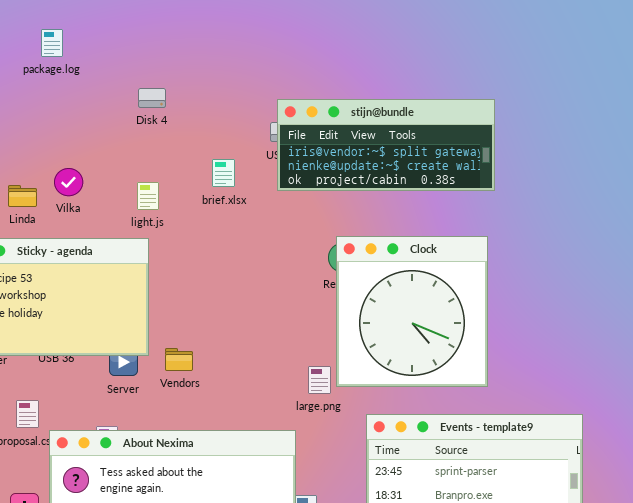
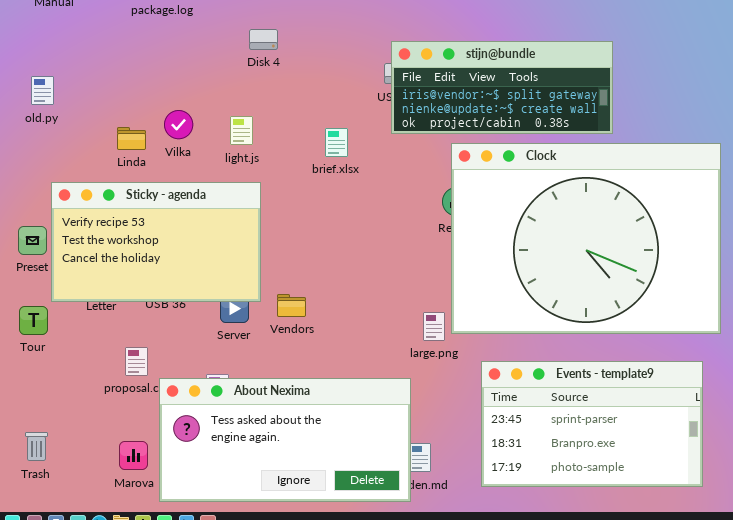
brief.xlsx: [212,159,235,187] -> [325,128,348,157], moved
light.js: [137,182,159,210] -> [230,116,253,145], moved
Clock: [336,236,488,387] -> [451,143,721,334], resized

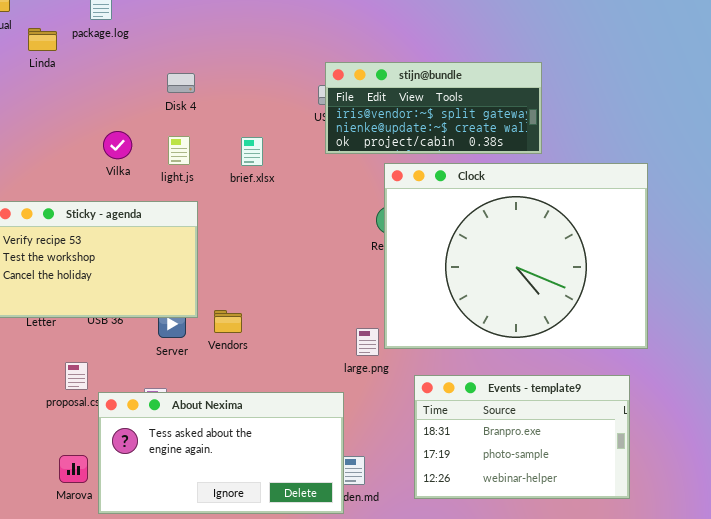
Disk 4: [249,29,278,50] -> [167,73,195,93], moved
Linda: [117,127,146,150] -> [28,28,57,51], moved
brief.xlsx: [325,128,348,157] -> [241,137,263,166], moved
Events - template9: [481,361,703,487] -> [414,375,630,499], scrolled down 1 row

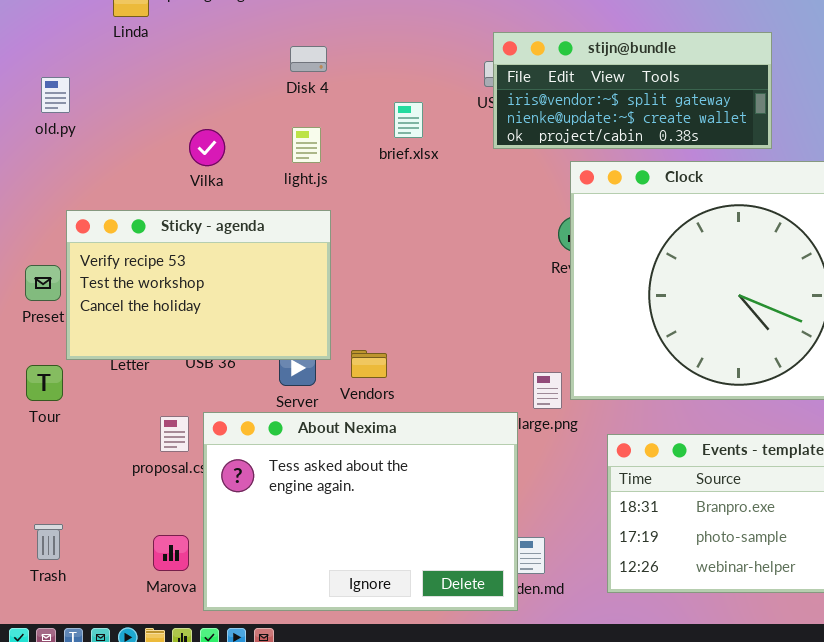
Vilka: [103,131,132,159] -> [189,129,225,166], moved
brief.xlsx: [241,137,263,166] -> [394,102,423,138], moved
About Nexima: [98,392,344,514] -> [203,412,518,611], resized

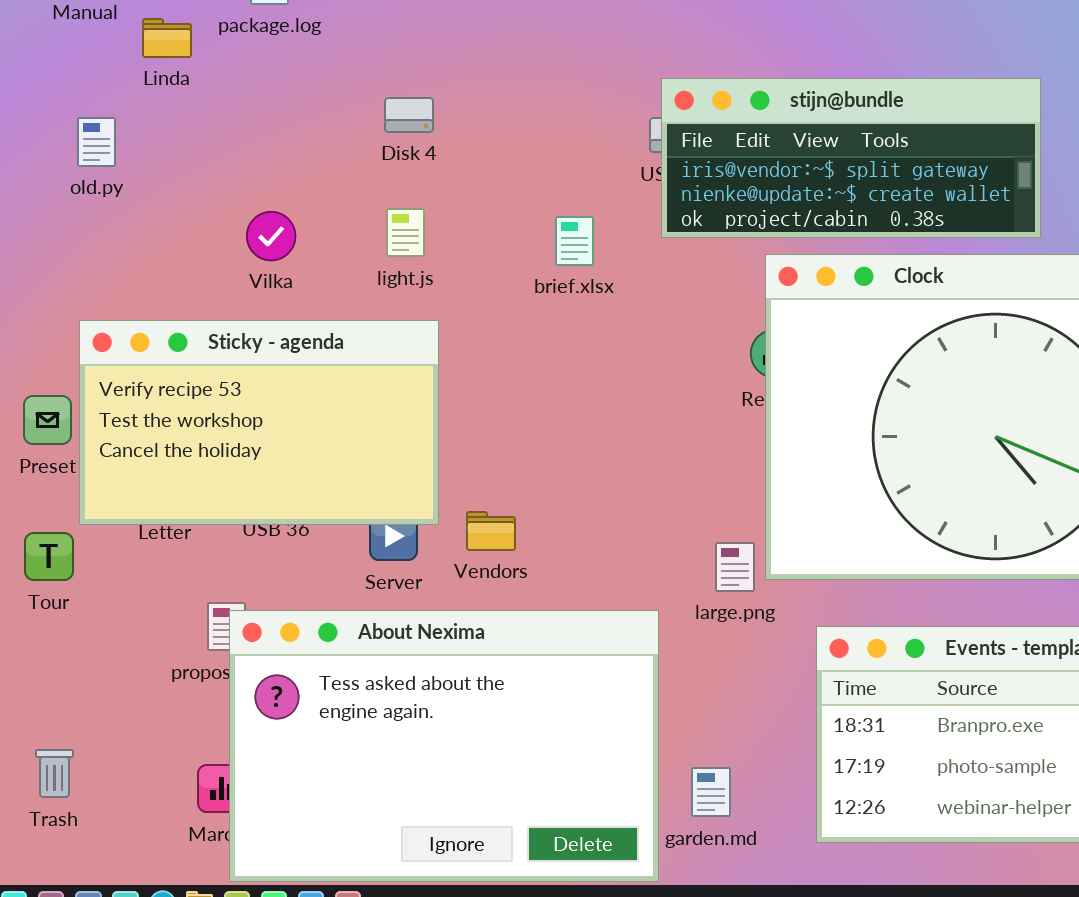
old.py: [41,77,70,113] -> [77,117,116,167], moved
brief.xlsx: [394,102,423,138] -> [555,216,594,266], moved
About Nexima: [203,412,518,611] -> [229,610,659,882], moved

